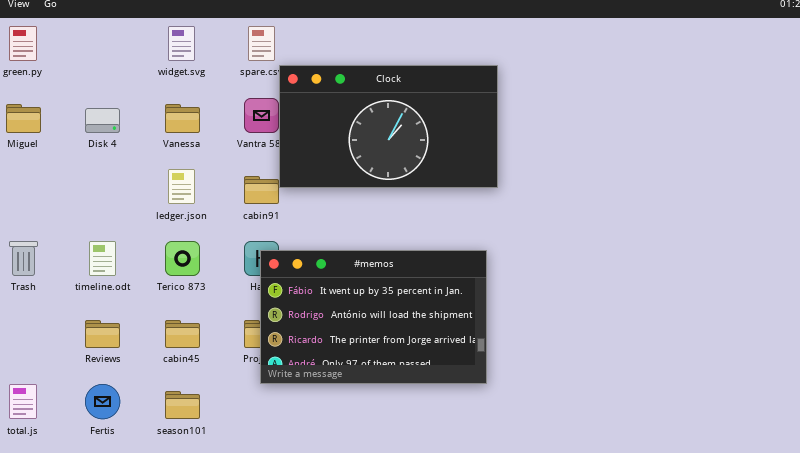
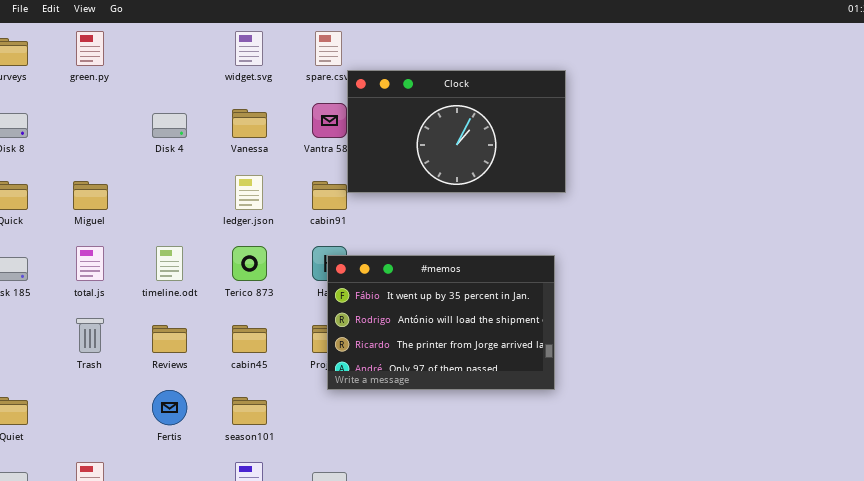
Miguel: [6,104,41,133] -> [73,181,108,210], moved
Trash: [9,241,38,276] -> [76,318,104,353], moved
total.js: [9,384,37,419] -> [76,246,104,281], moved

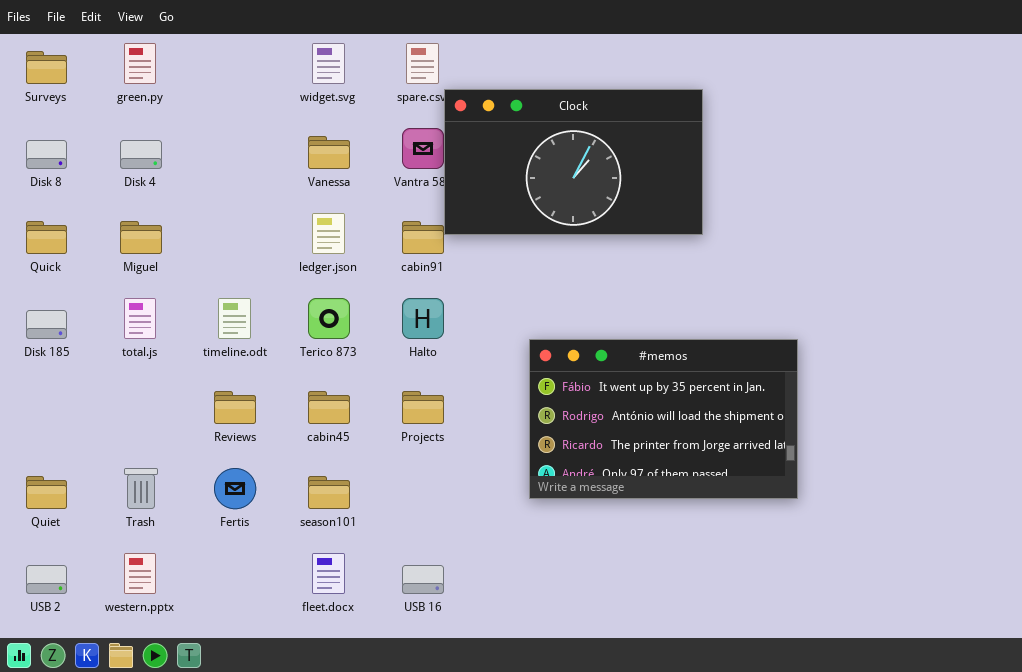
Disk 4: [152,113,187,138] -> [120,140,162,169], moved
#memos: [327,255,555,390] -> [529,339,798,499], moved
Trash: [76,318,104,353] -> [124,468,158,509], moved

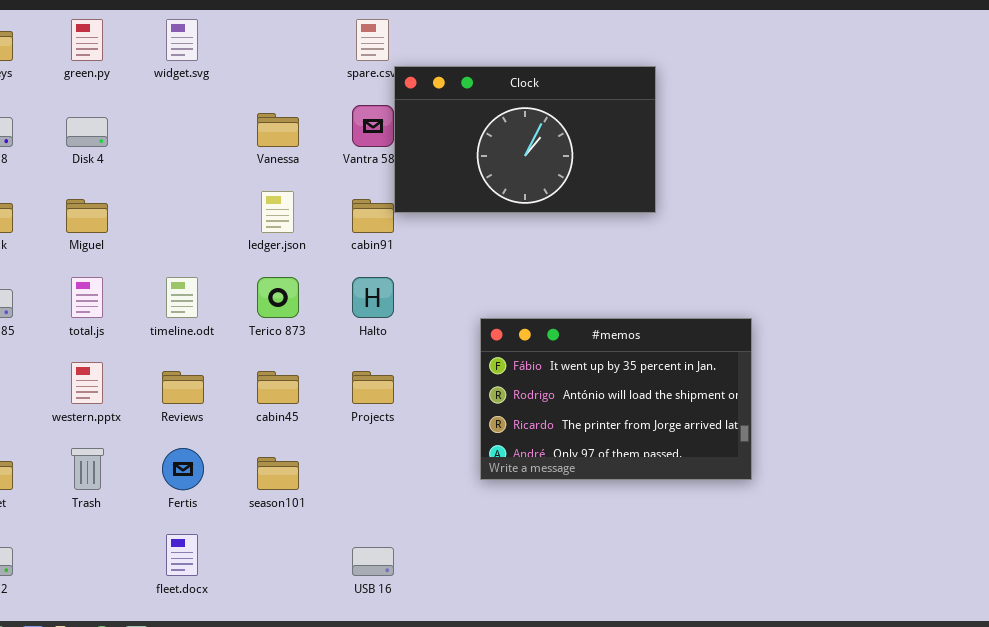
widget.svg: [312,43,345,84] -> [166,19,198,61], moved
western.pptx: [124,553,156,594] -> [71,362,103,404], moved
fleet.docx: [312,553,345,594] -> [166,534,198,576], moved

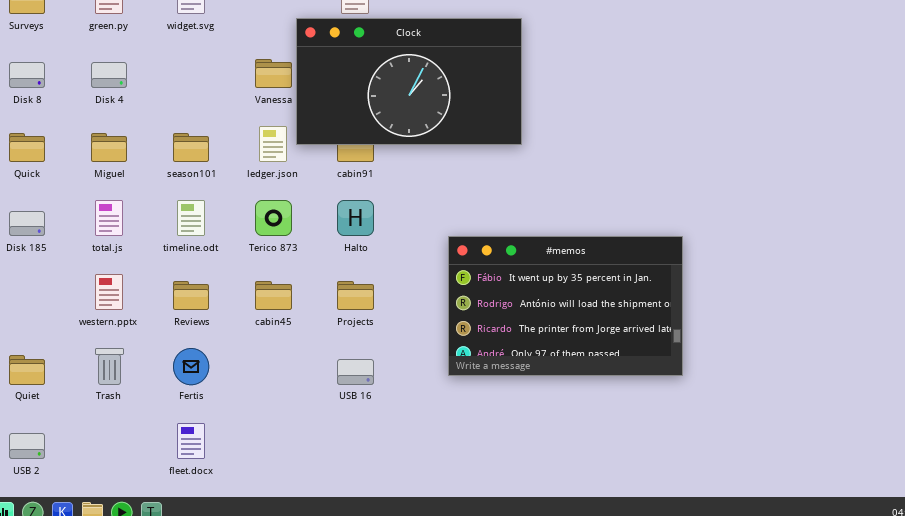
Clock: [394,66,656,213] -> [296,18,522,145], moved
season101: [257,457,299,490] -> [173,133,209,162], moved
USB 16: [352,547,394,576] -> [337,359,374,385], moved

